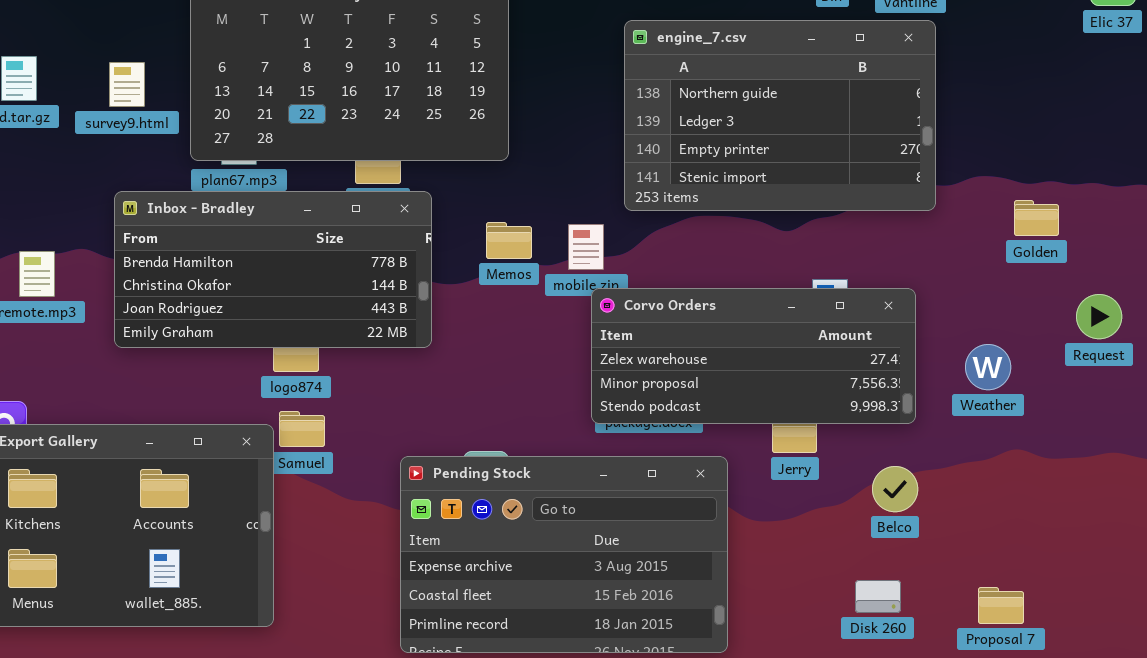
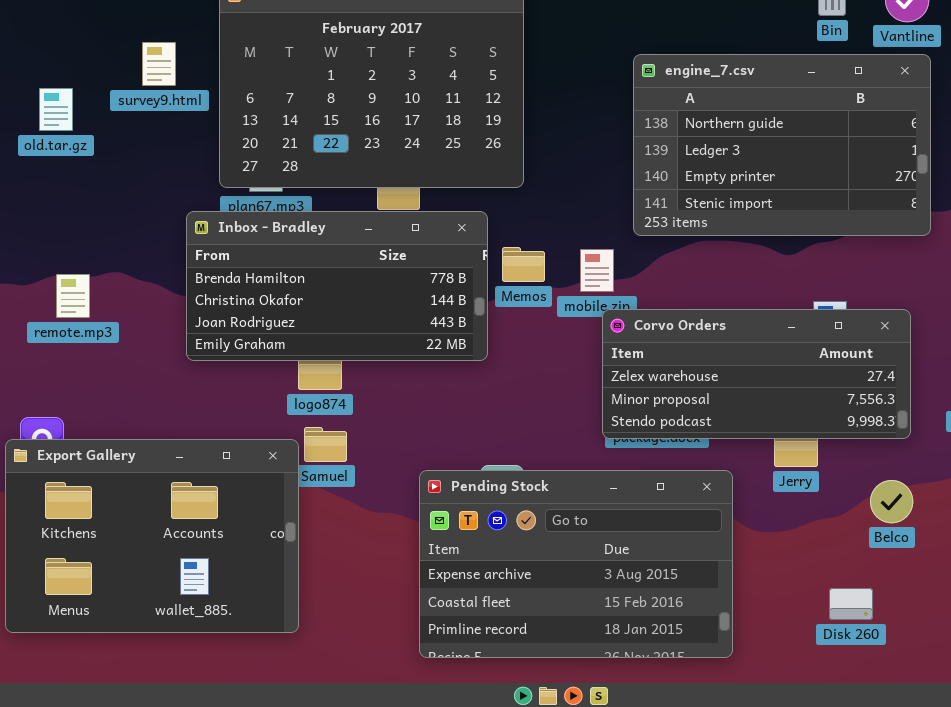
survey9.html: [109,62,145,107] -> [142,42,176,86], moved
Inbox - Bradley: [114,191,432,348] -> [186,211,488,361], moved
Disk 260: [855,580,901,613] -> [829,588,873,620], moved

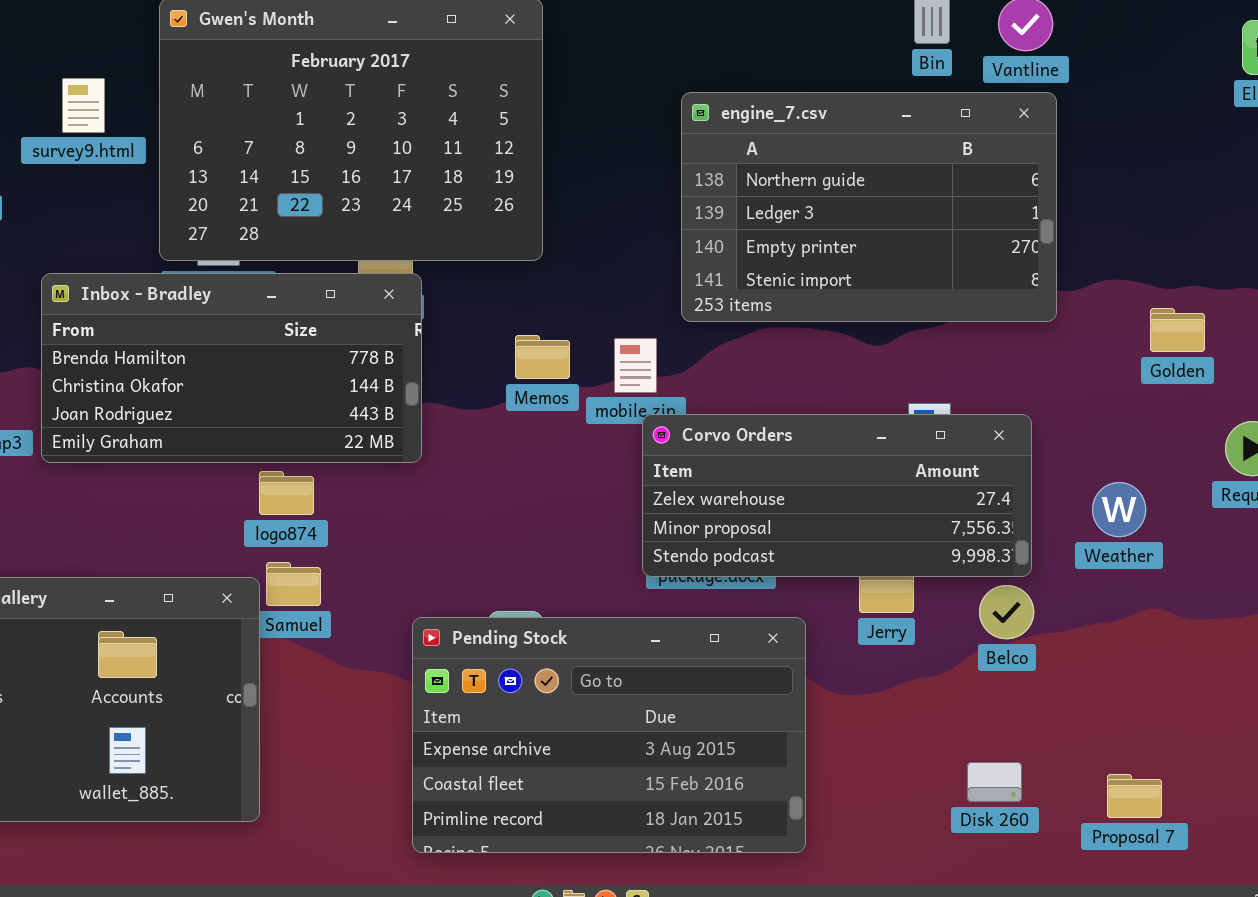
Inbox - Bradley: [186,211,488,361] -> [41,273,422,463], moved
Belco: [870,480,913,523] -> [979,585,1034,639], moved
Disk 260: [829,588,873,620] -> [967,762,1022,802], moved

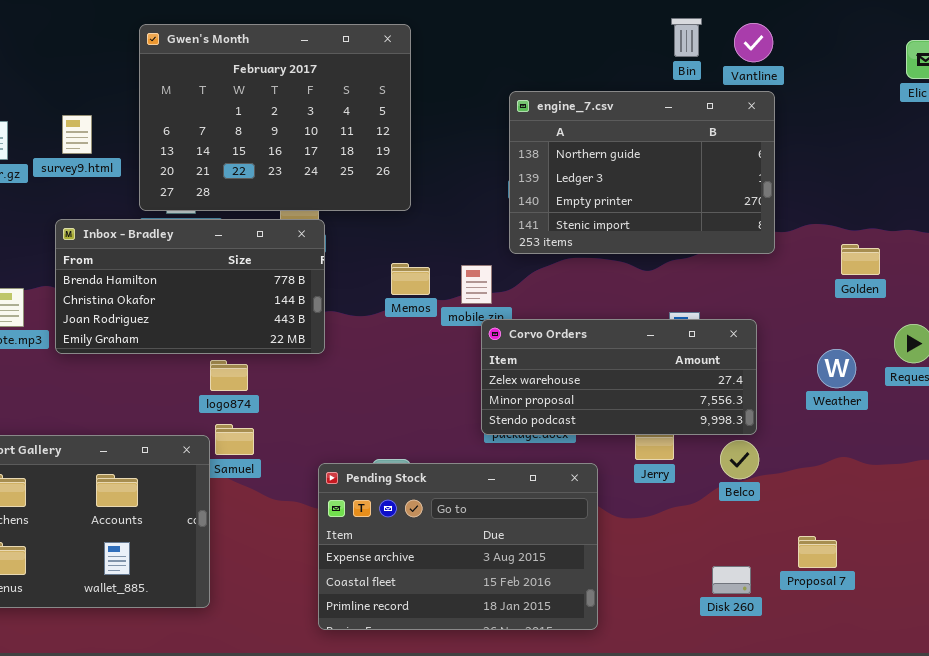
survey9.html: [62,78,105,133] -> [62,115,92,154], moved
Weather: [1092,482,1146,537] -> [817,349,856,388], moved
Proposal 7: [1107,774,1162,818] -> [798,536,837,568], moved

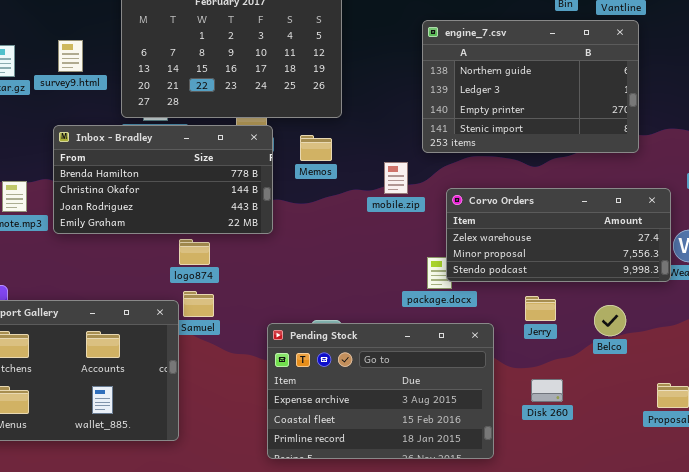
Memos: [391,263,430,295] -> [300,135,332,161], moved
Corvo Orders: [481,319,757,435] -> [446,188,671,282], moved
Disk 260: [712,566,751,594] -> [531,379,563,402], moved

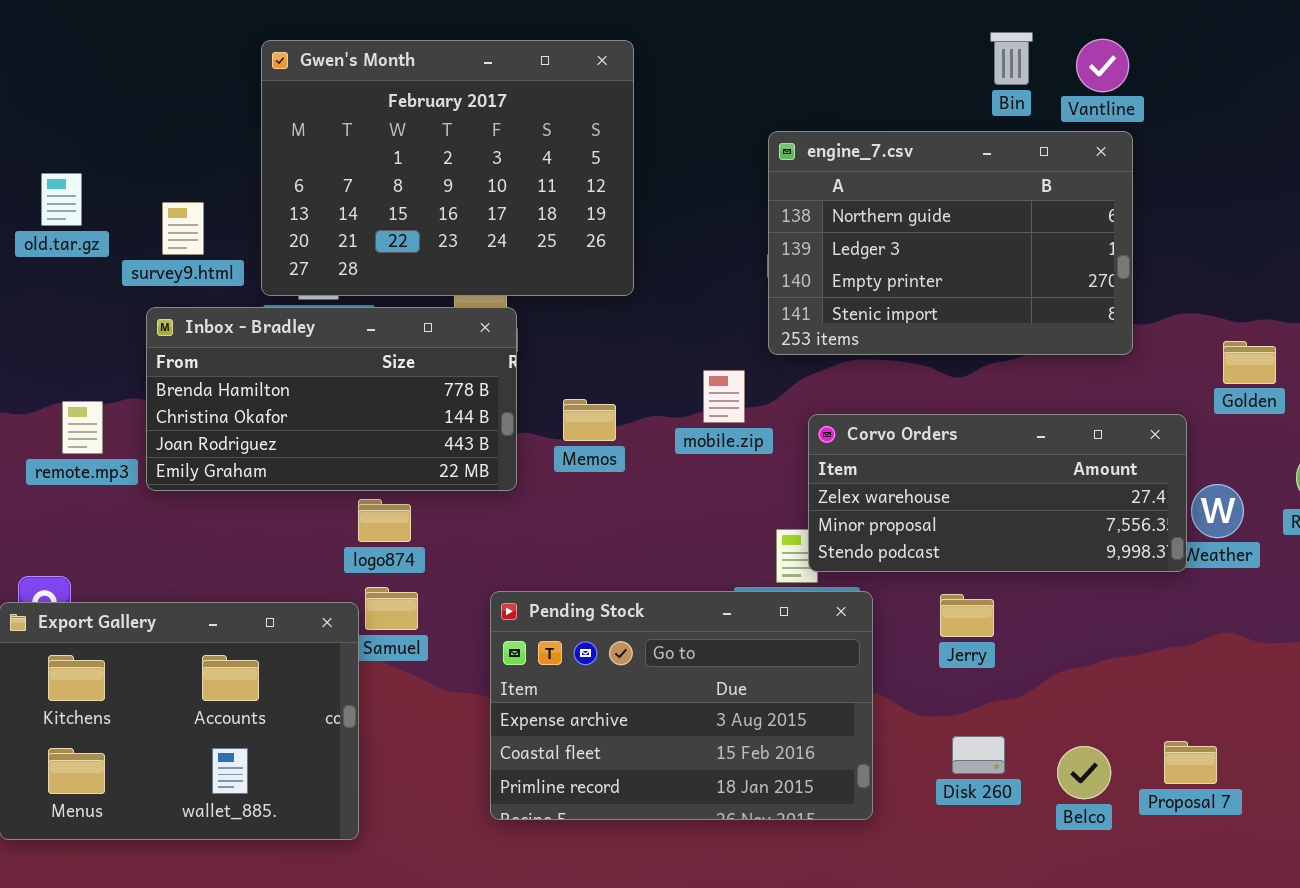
survey9.html: [58,40,83,72] -> [162,202,204,255], moved
Memos: [300,135,332,161] -> [563,399,616,441], moved
Belco: [594,305,626,336] -> [1057,746,1111,799], moved
Pending Stock: [267,323,494,459] -> [490,591,873,820], moved

